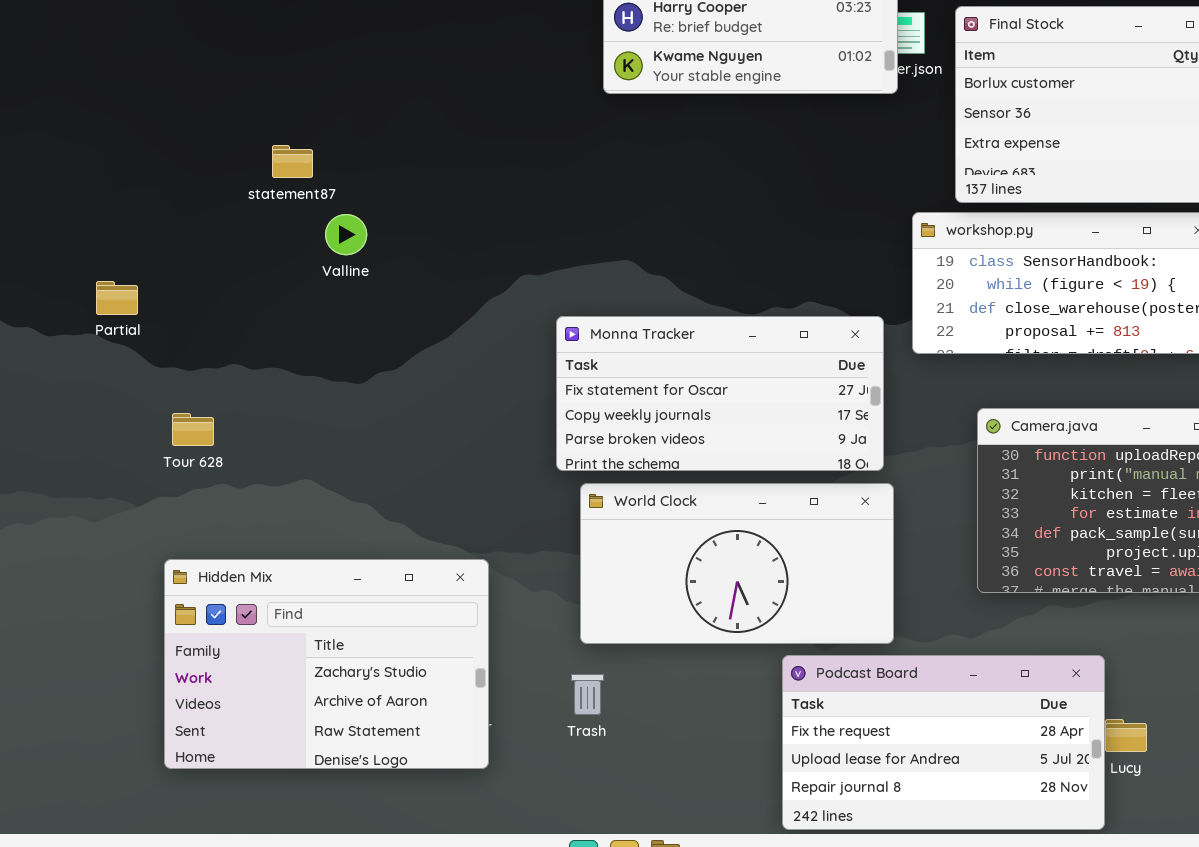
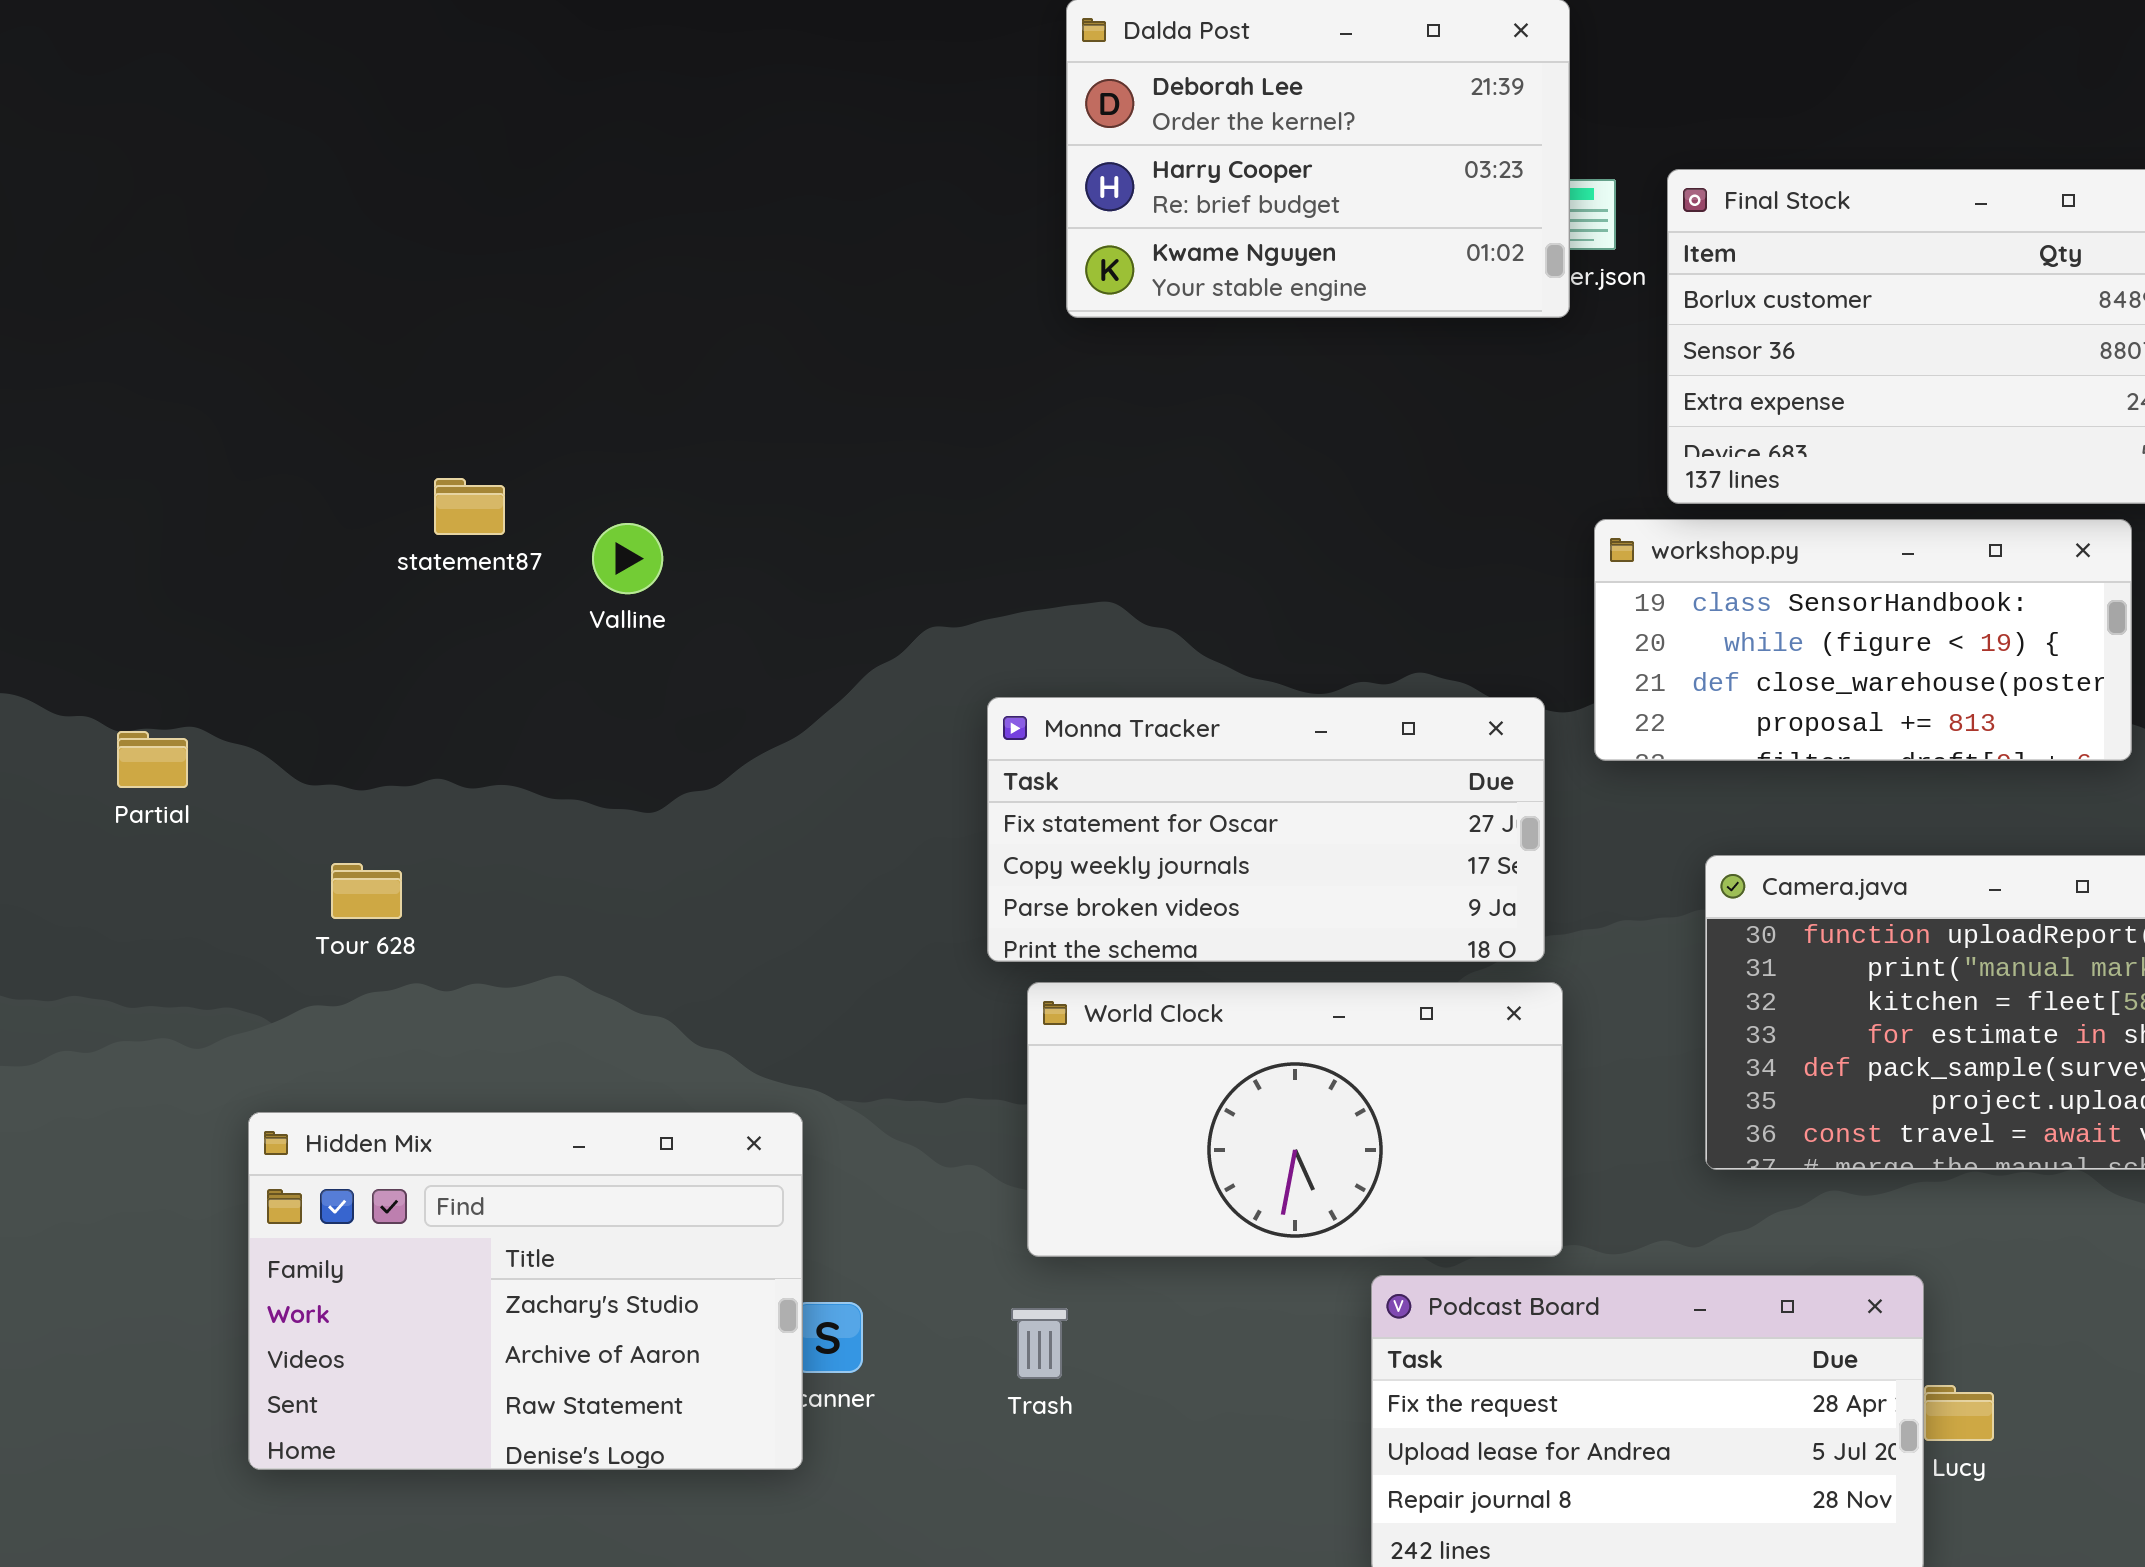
statement87: [272,145,313,178] -> [434,478,505,535], moved
Partial: [96,281,138,315] -> [117,731,188,788], moved
Hidden Mix: [164,559,489,769] -> [248,1112,803,1470], moved

